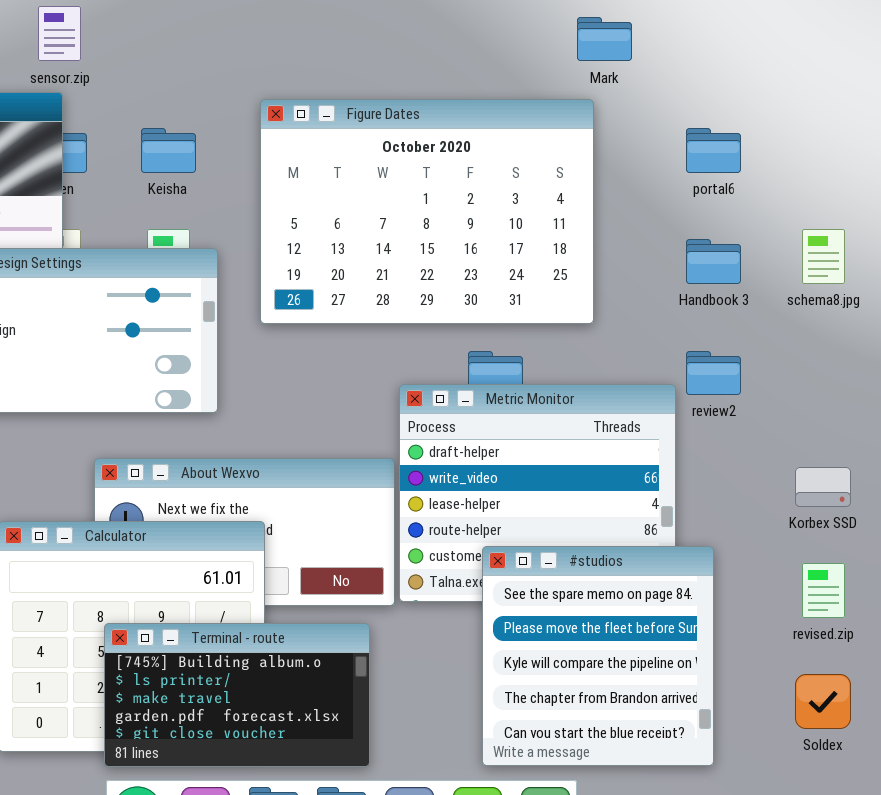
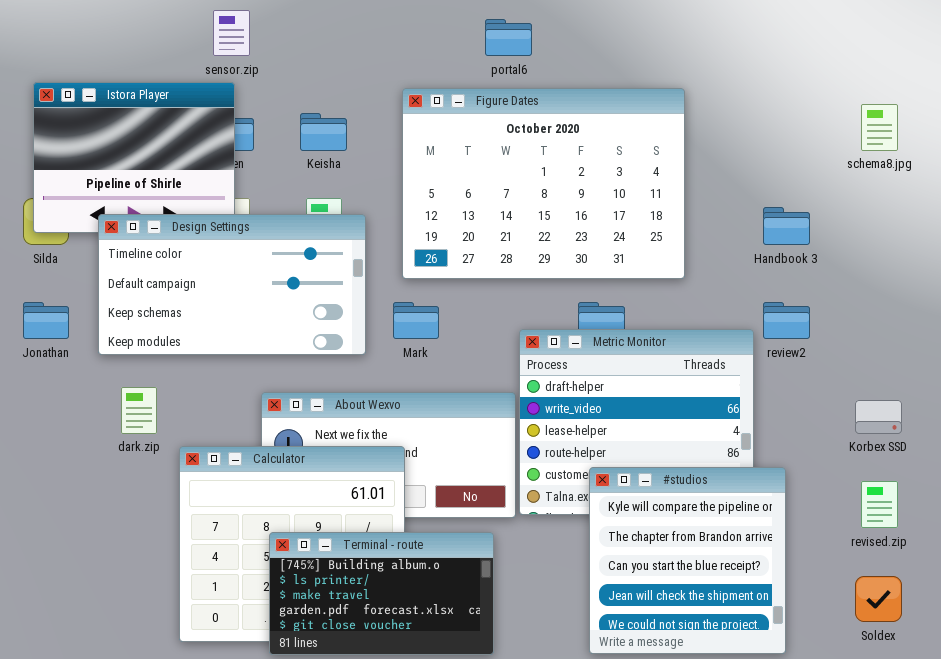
Mark: [577,17,632,61] -> [393,302,439,339], moved
portal6: [686,128,741,173] -> [485,19,532,56], moved
schema8.jpg: [802,229,845,284] -> [861,104,898,151], moved
#studios: [482,546,714,766] -> [589,467,786,654], scrolled down 2 rows

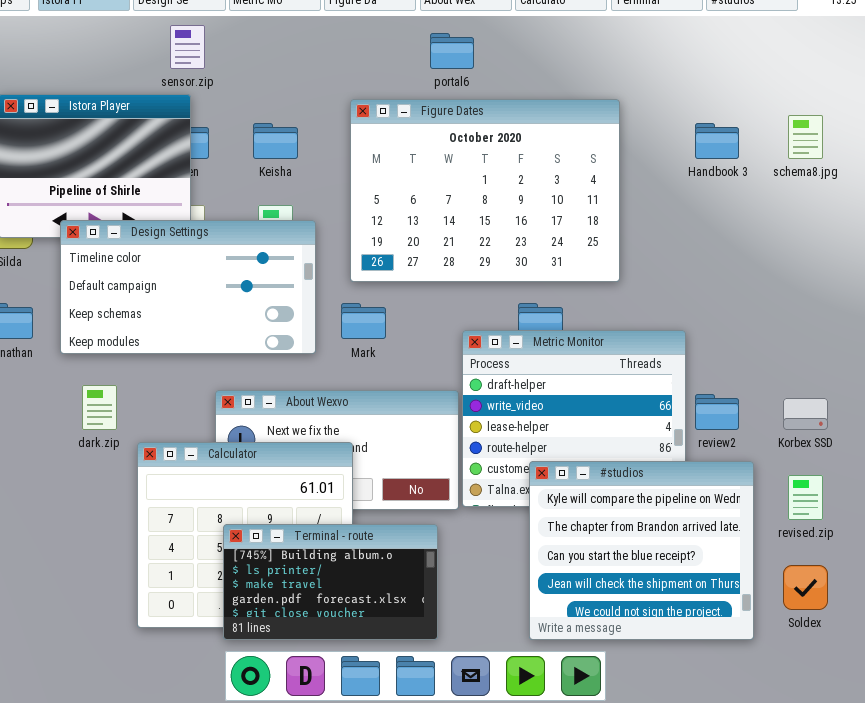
Handbook 3: [763,207,810,245] -> [695,123,739,159], moved
review2: [763,302,810,339] -> [695,394,739,430], moved
#studios: [589,467,786,654] -> [529,461,754,640], resized

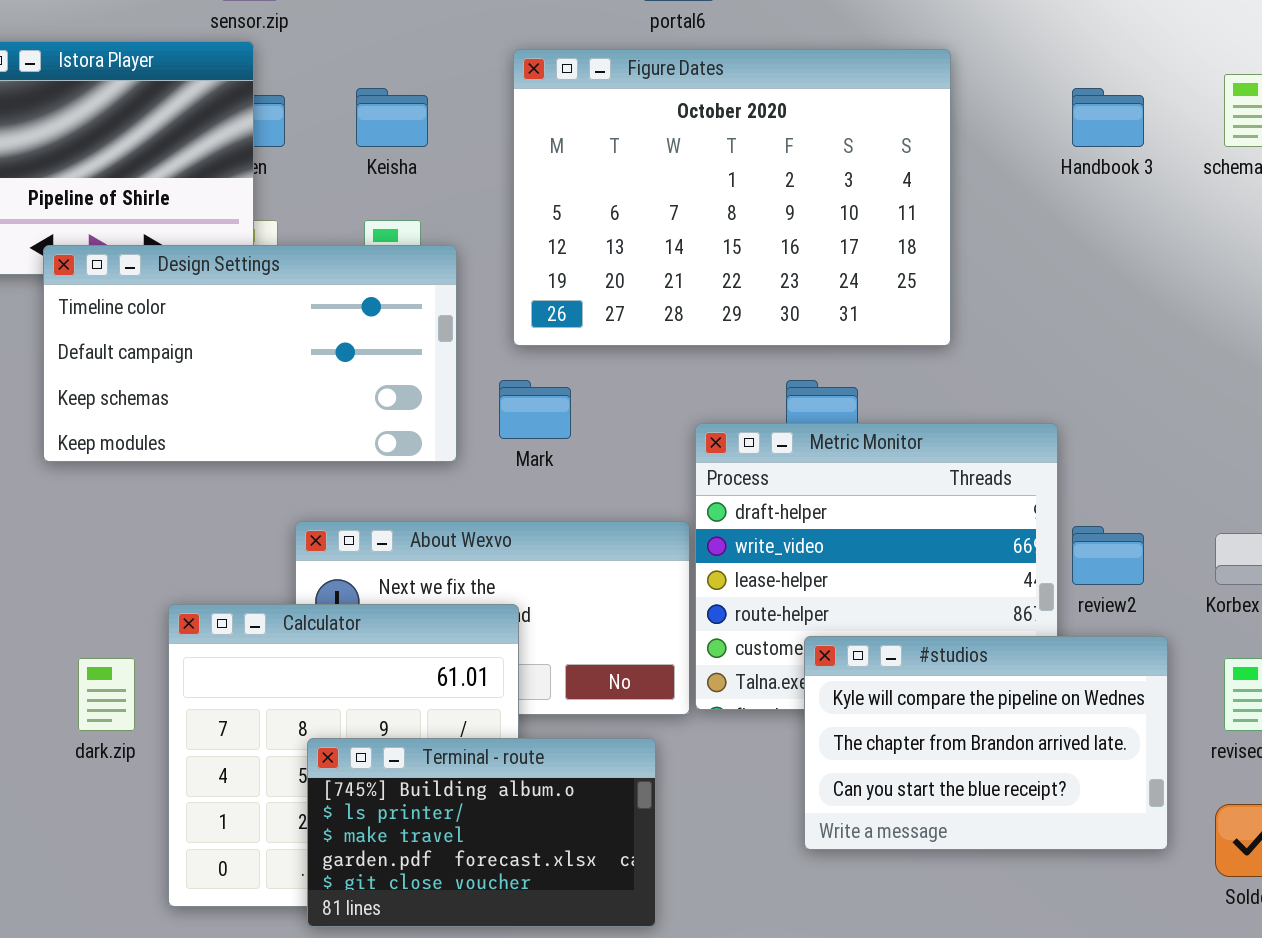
dark.zip: [82,385,117,430] -> [78,658,135,731], moved
#studios: [529,461,754,640] -> [804,636,1168,850], resized

